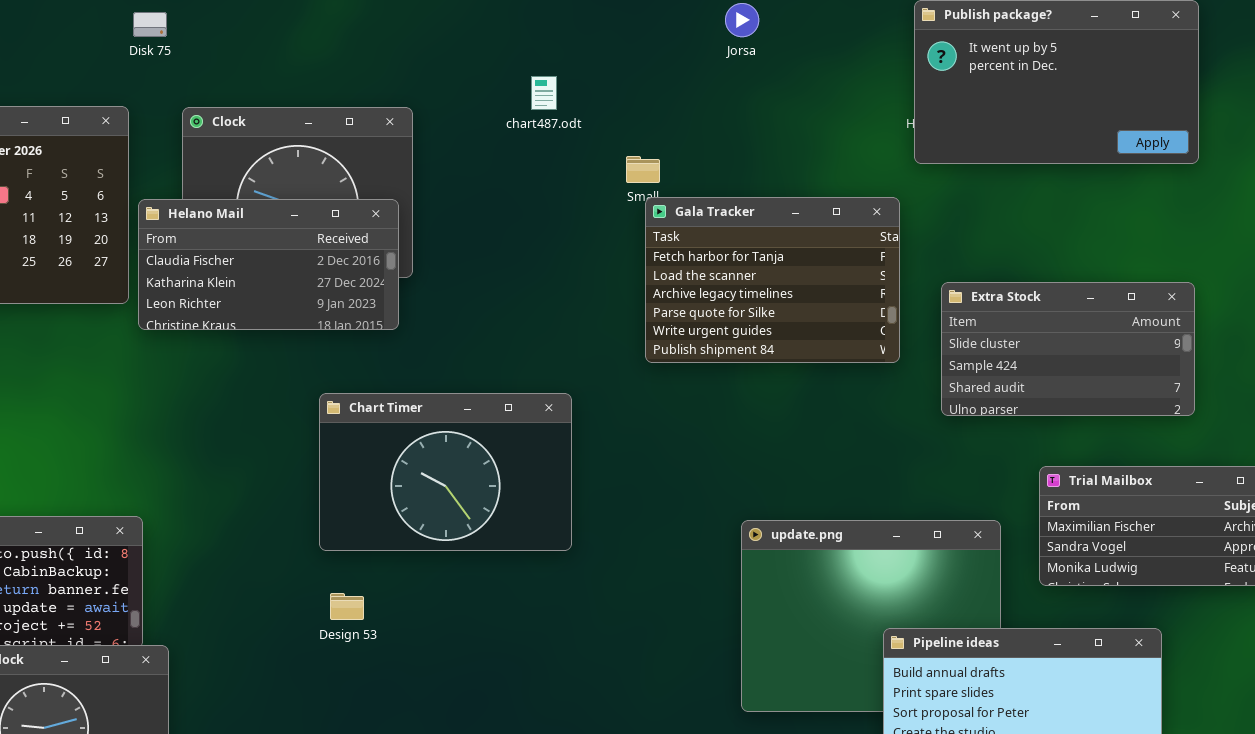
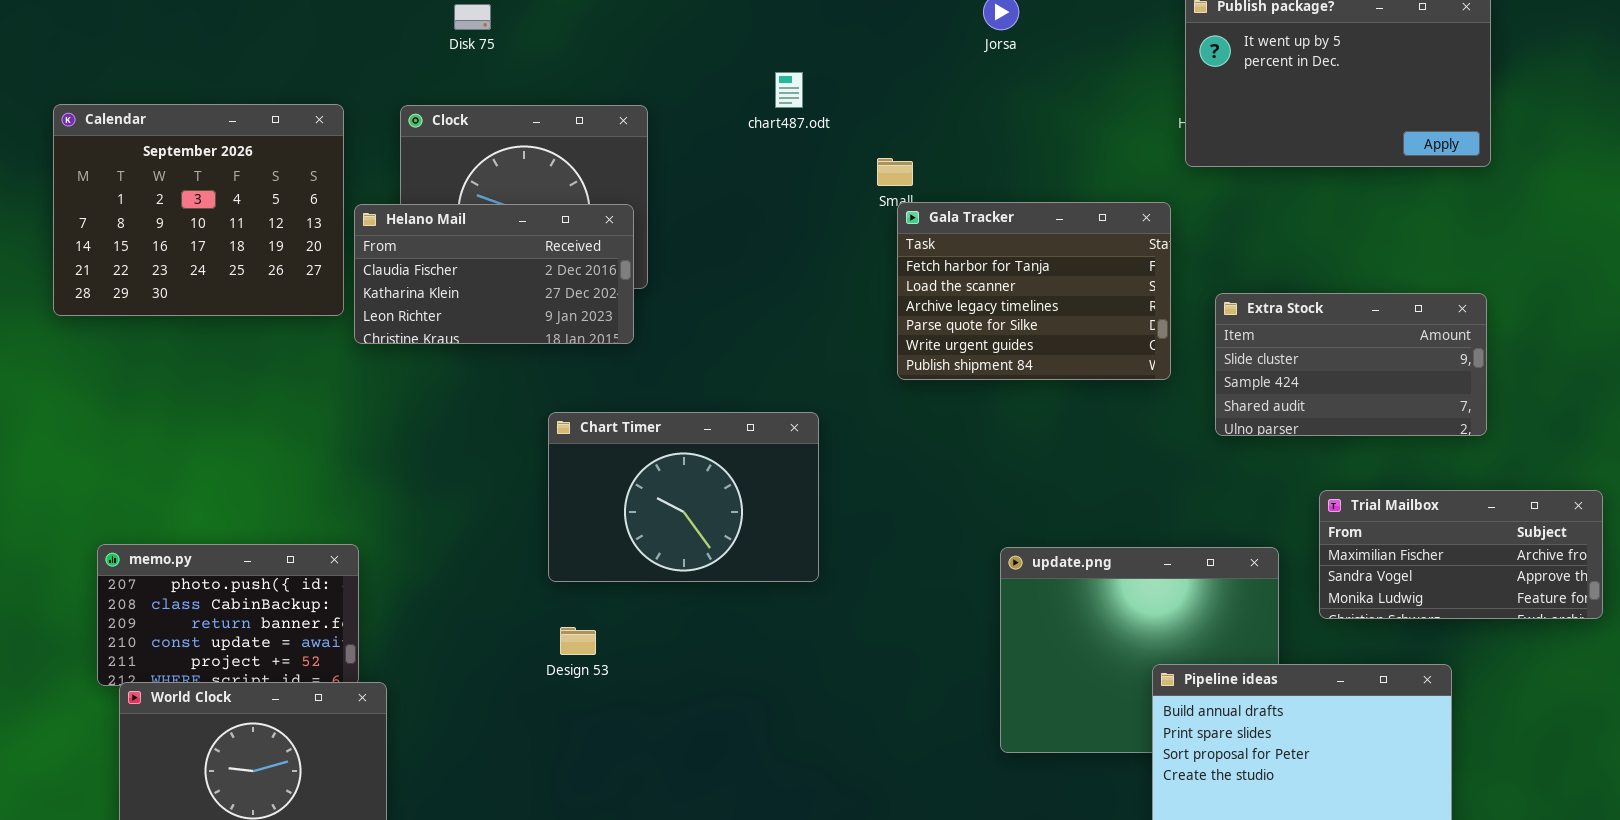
Disk 75: [133,12,167,37] -> [454,4,491,30], moved

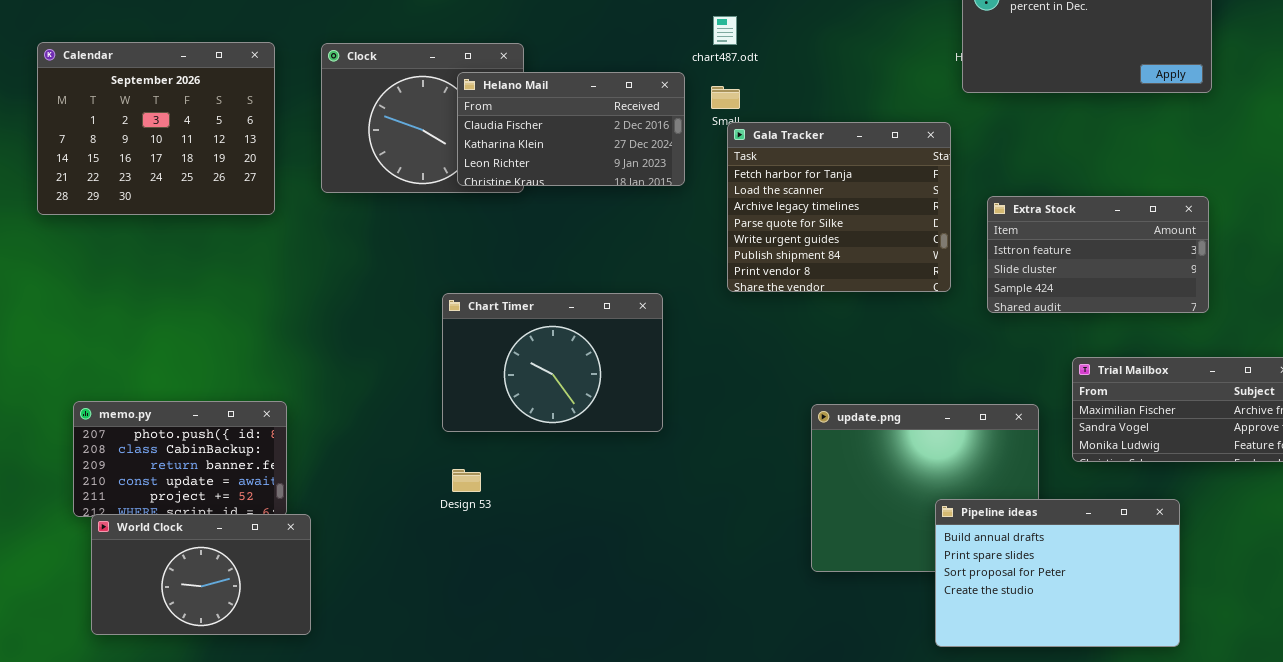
chart487.odt: [775,72,803,108] -> [713,16,737,45], moved
Gala Tracker: [897,202,1171,380] -> [727,122,951,292], resized
Helano Mail: [354,204,634,344] -> [457,72,685,186], moved
Extra Stock: [1215,293,1487,436] -> [987,196,1209,313], scrolled up 1 row

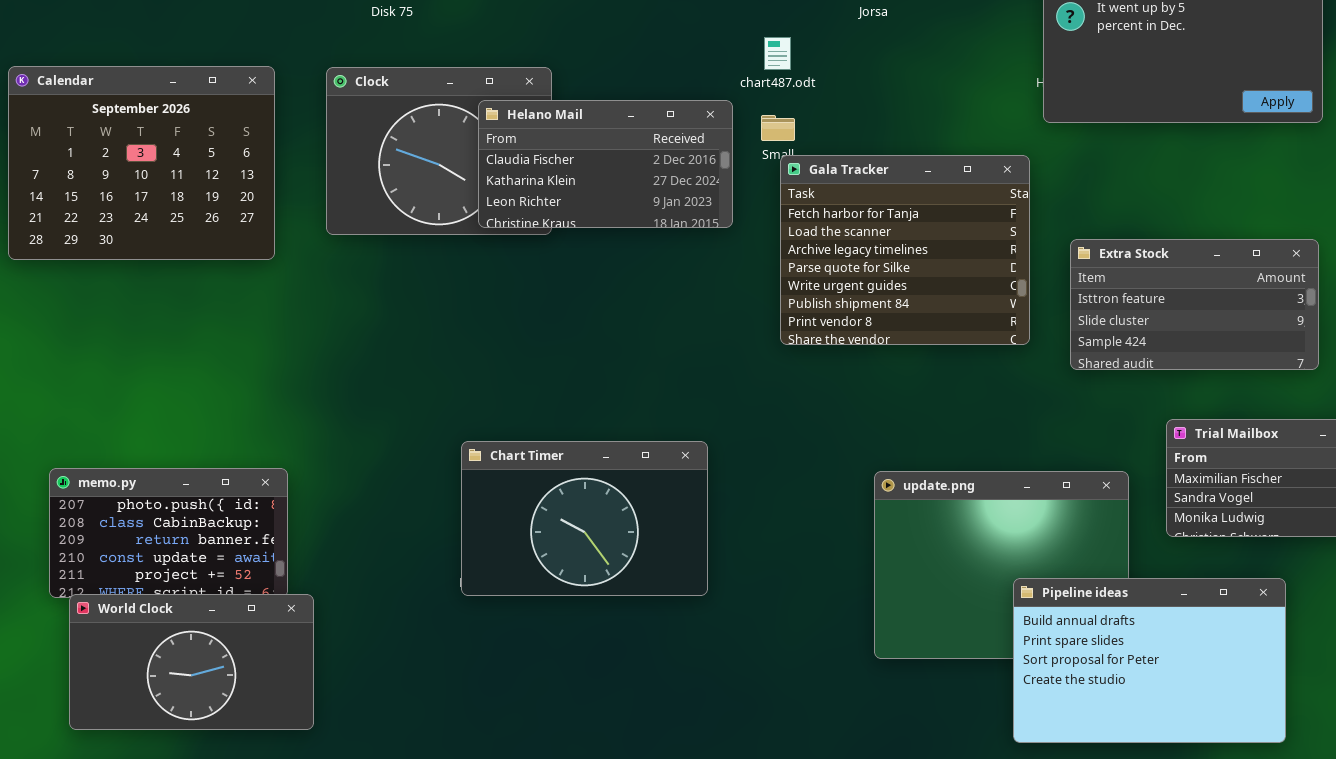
Chart Timer: [442,293,663,432] -> [461,441,708,596], moved

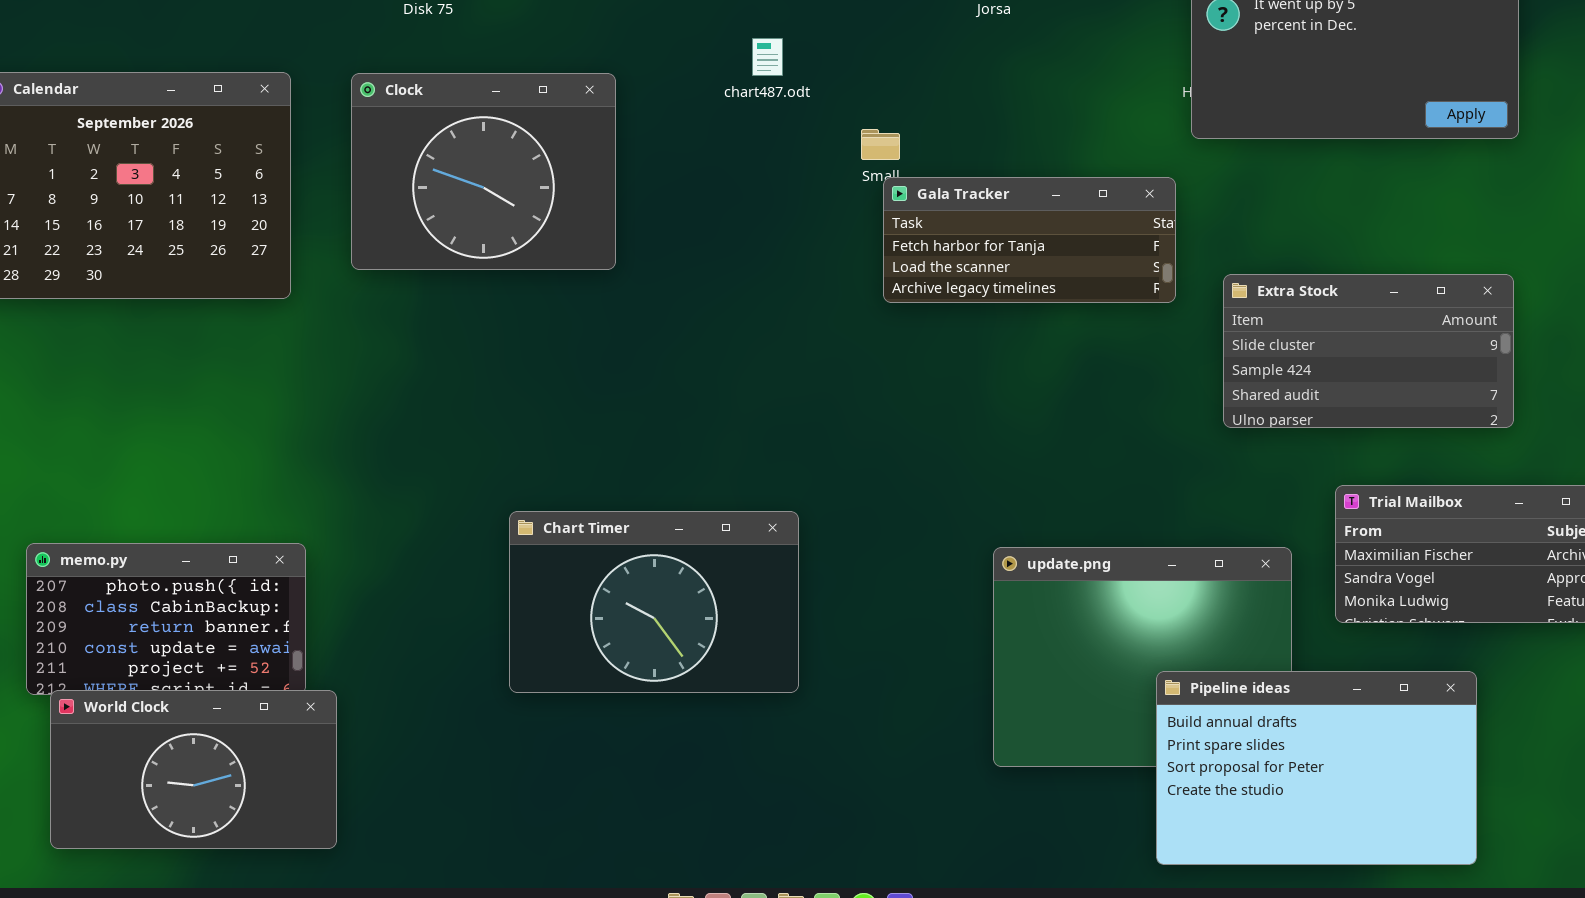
chart487.odt: [764,37,791,70] -> [752,38,783,76], moved
Helano Mail: [478,100,733,228] -> none, closed
Gala Tracker: [780,155,1030,345] -> [883,177,1176,303], resized
Extra Stock: [1070,239,1319,370] -> [1223,274,1514,428], scrolled down 1 row

